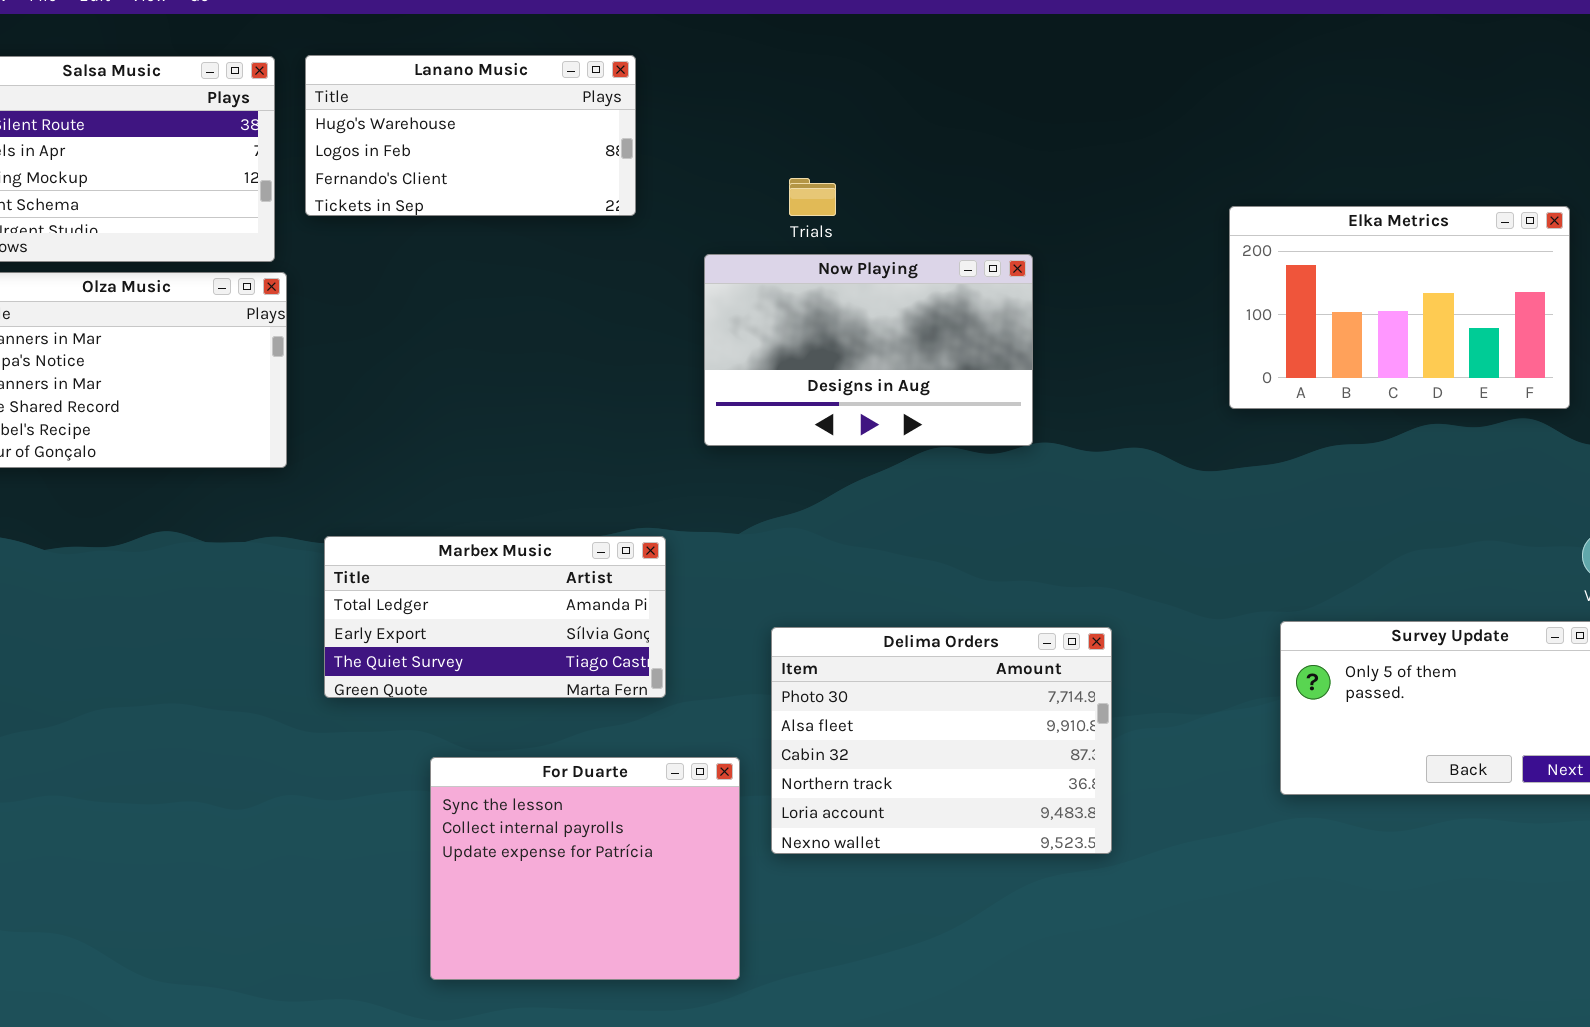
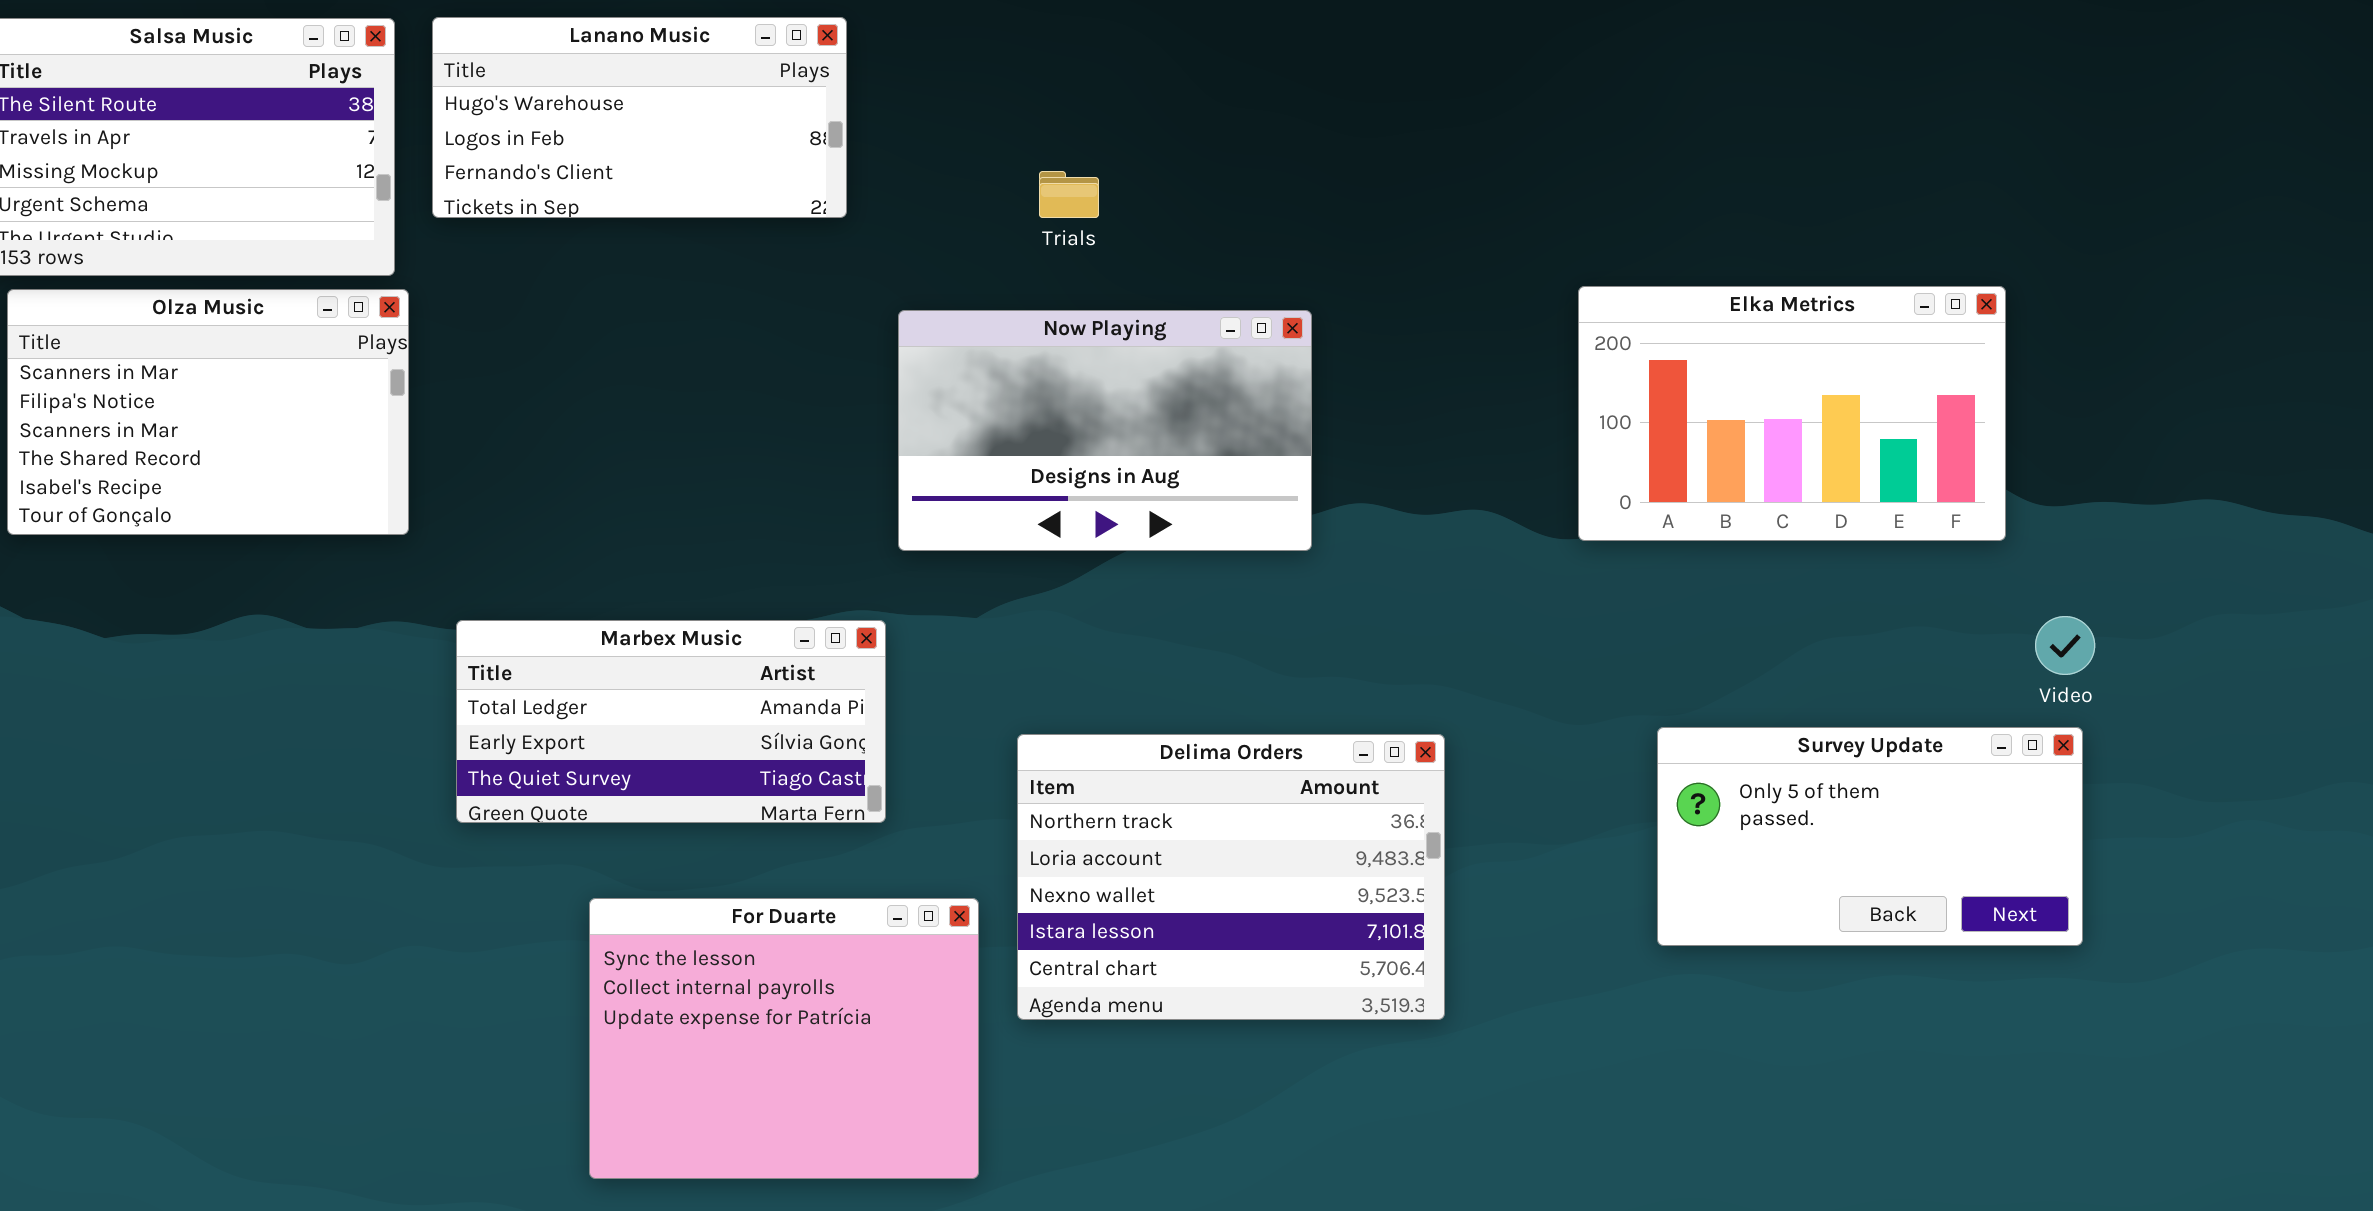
Elka Metrics: [1229,206,1570,409] -> [1578,286,2006,541], moved
Now Playing: [704,254,1033,446] -> [898,310,1312,551], moved
Delima Orders: [771,627,1112,854] -> [1017,734,1445,1020], scrolled down 3 rows

